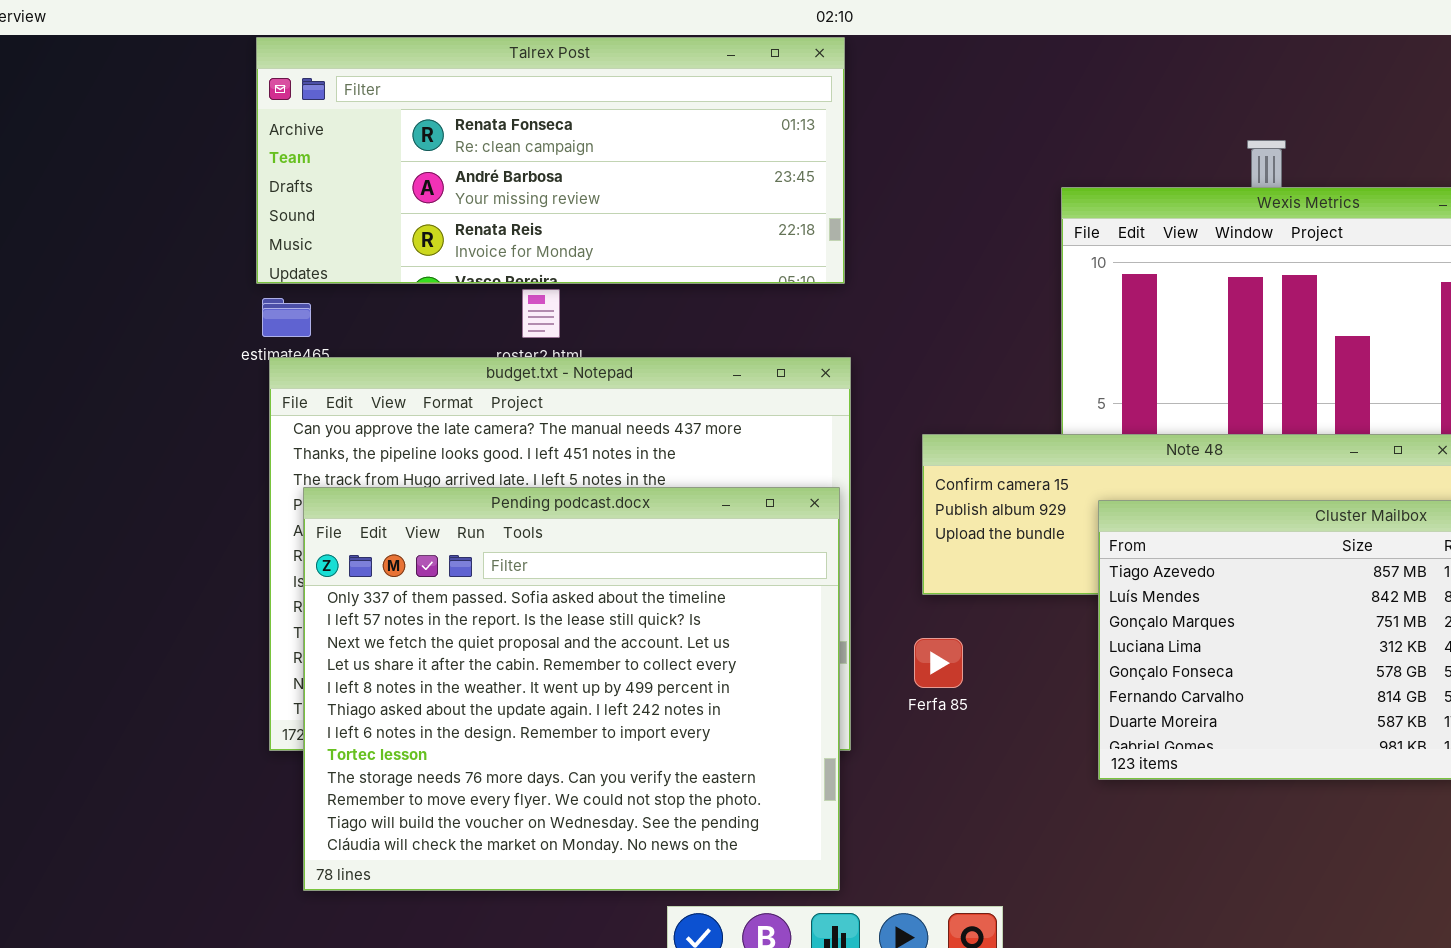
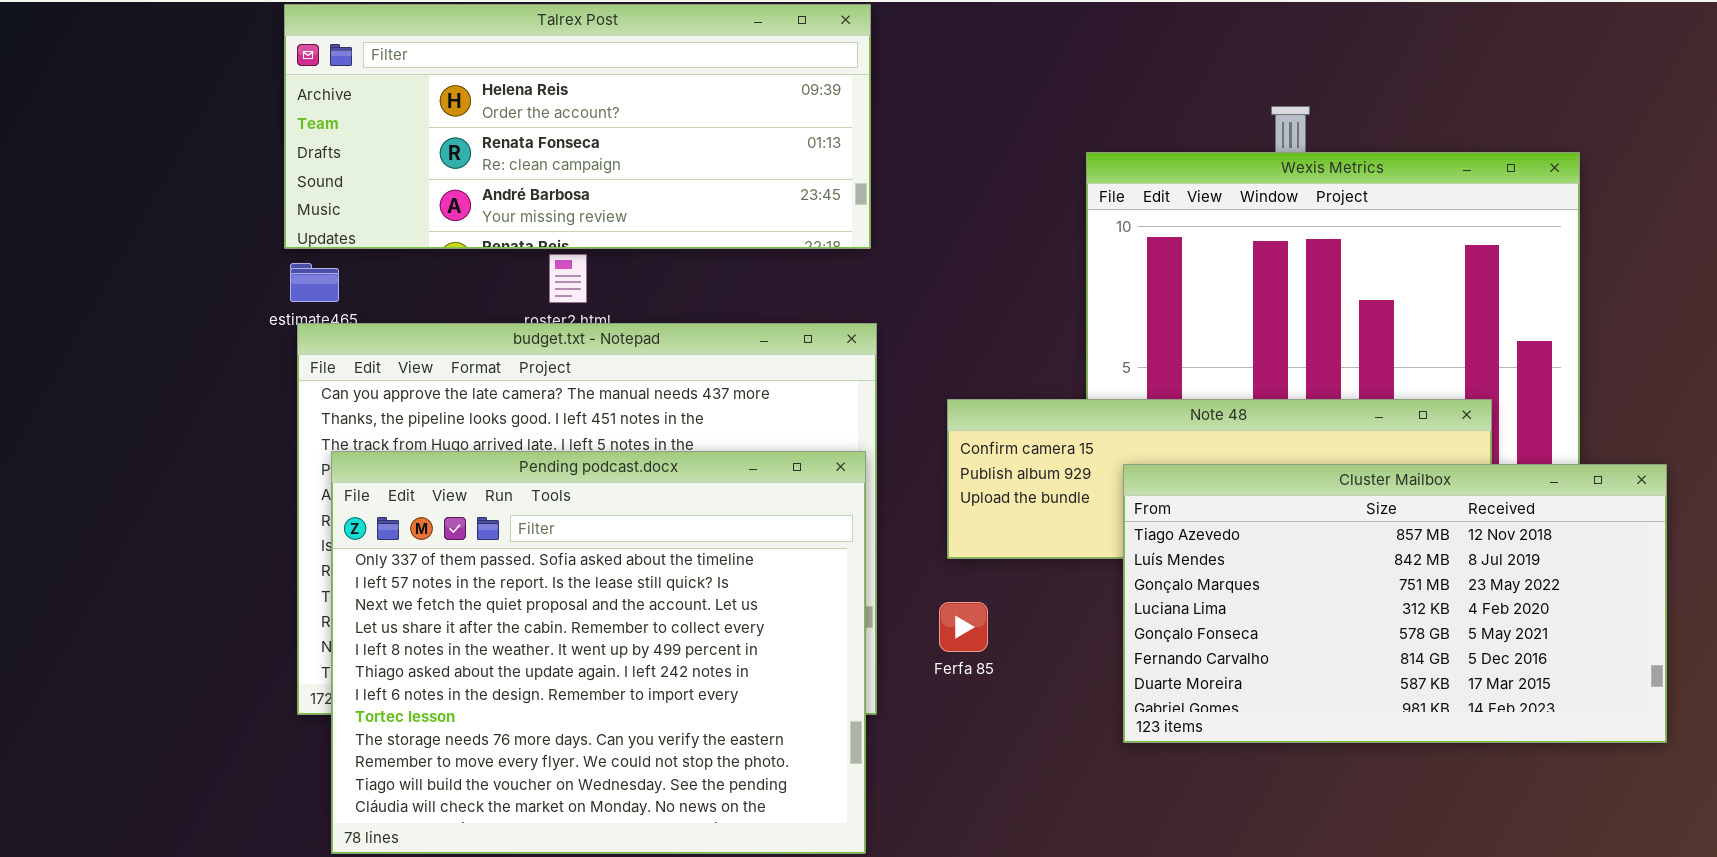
Talrex Post: [256,37,845,284] -> [284,4,871,249], scrolled up 1 row

